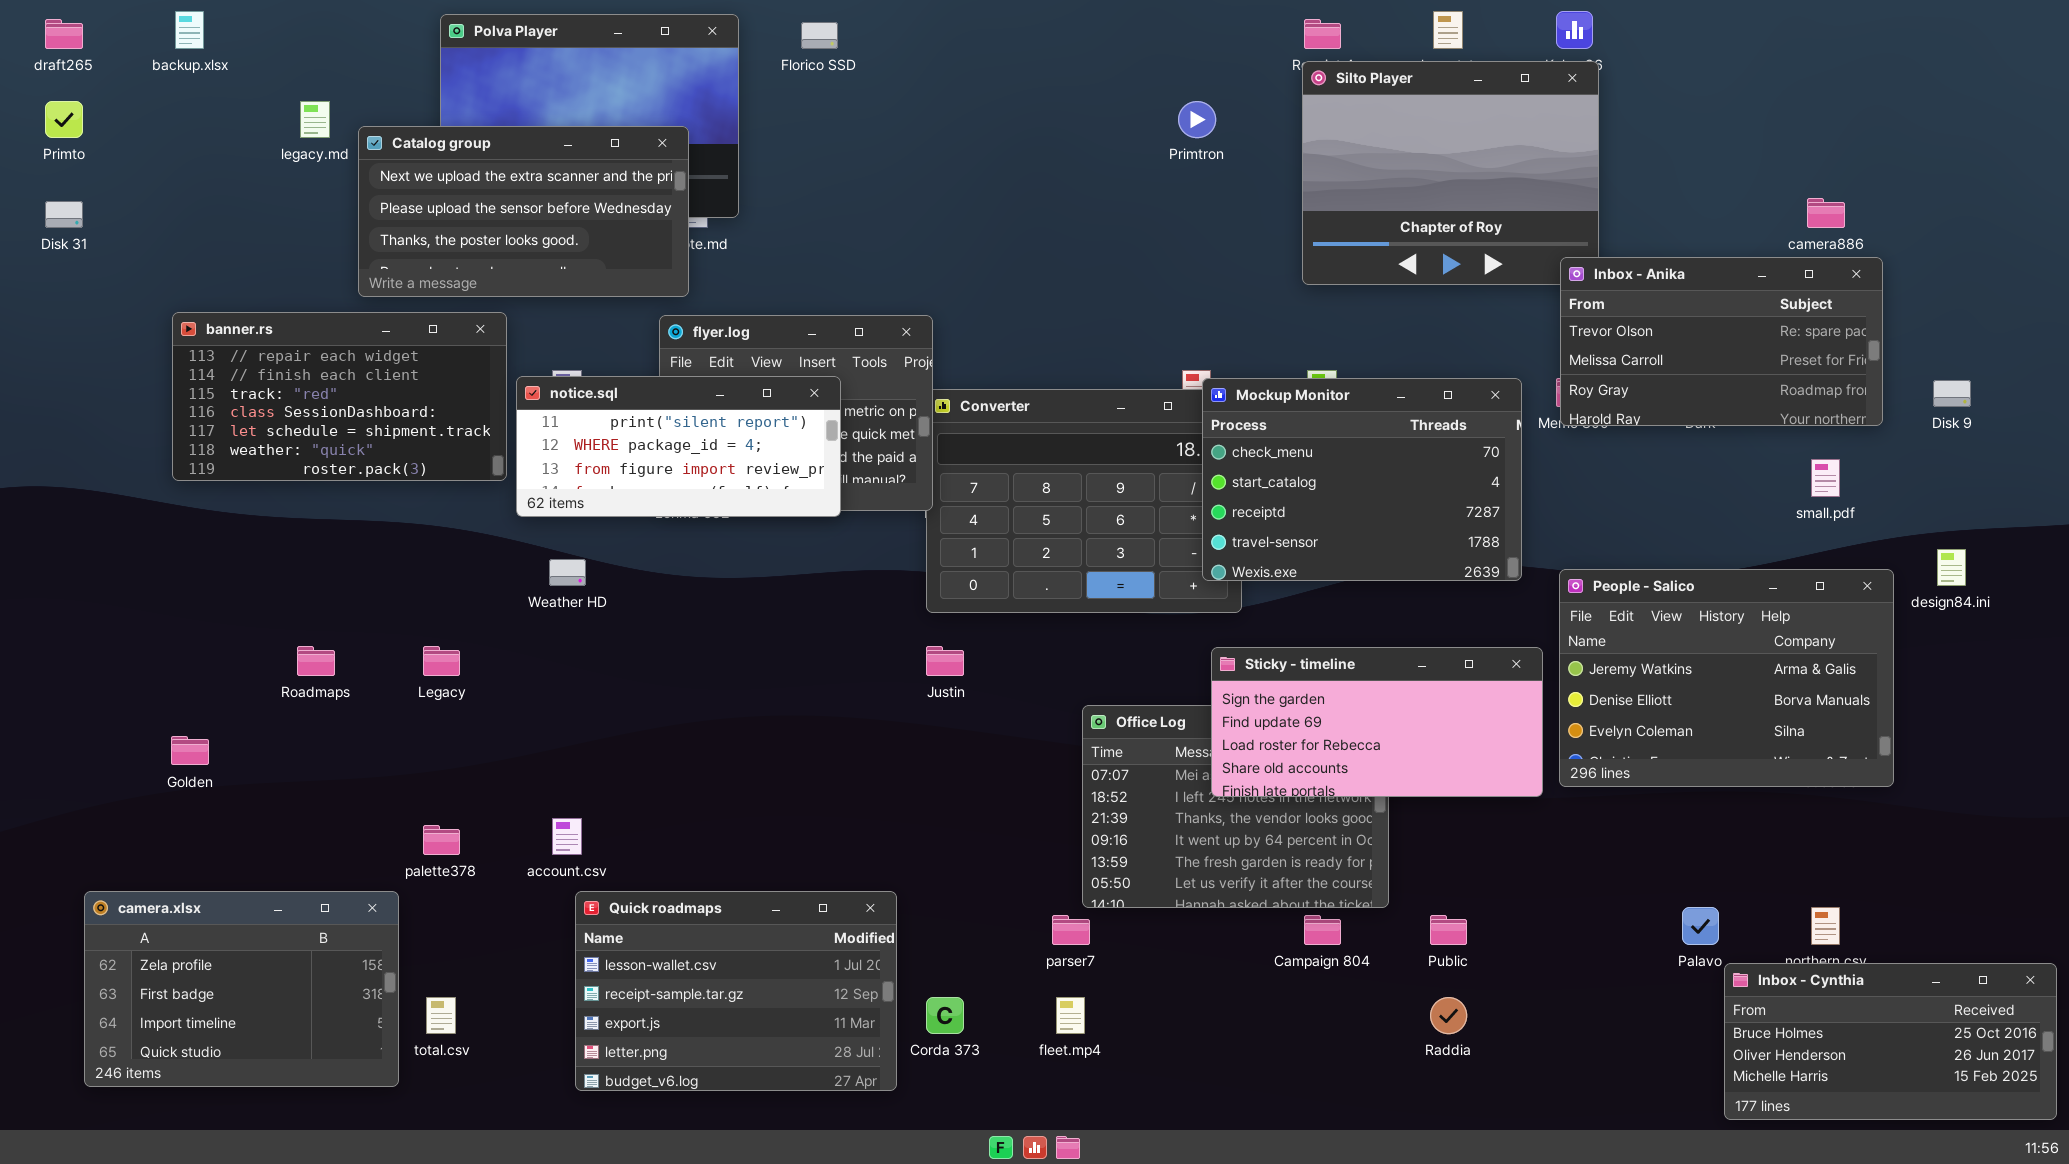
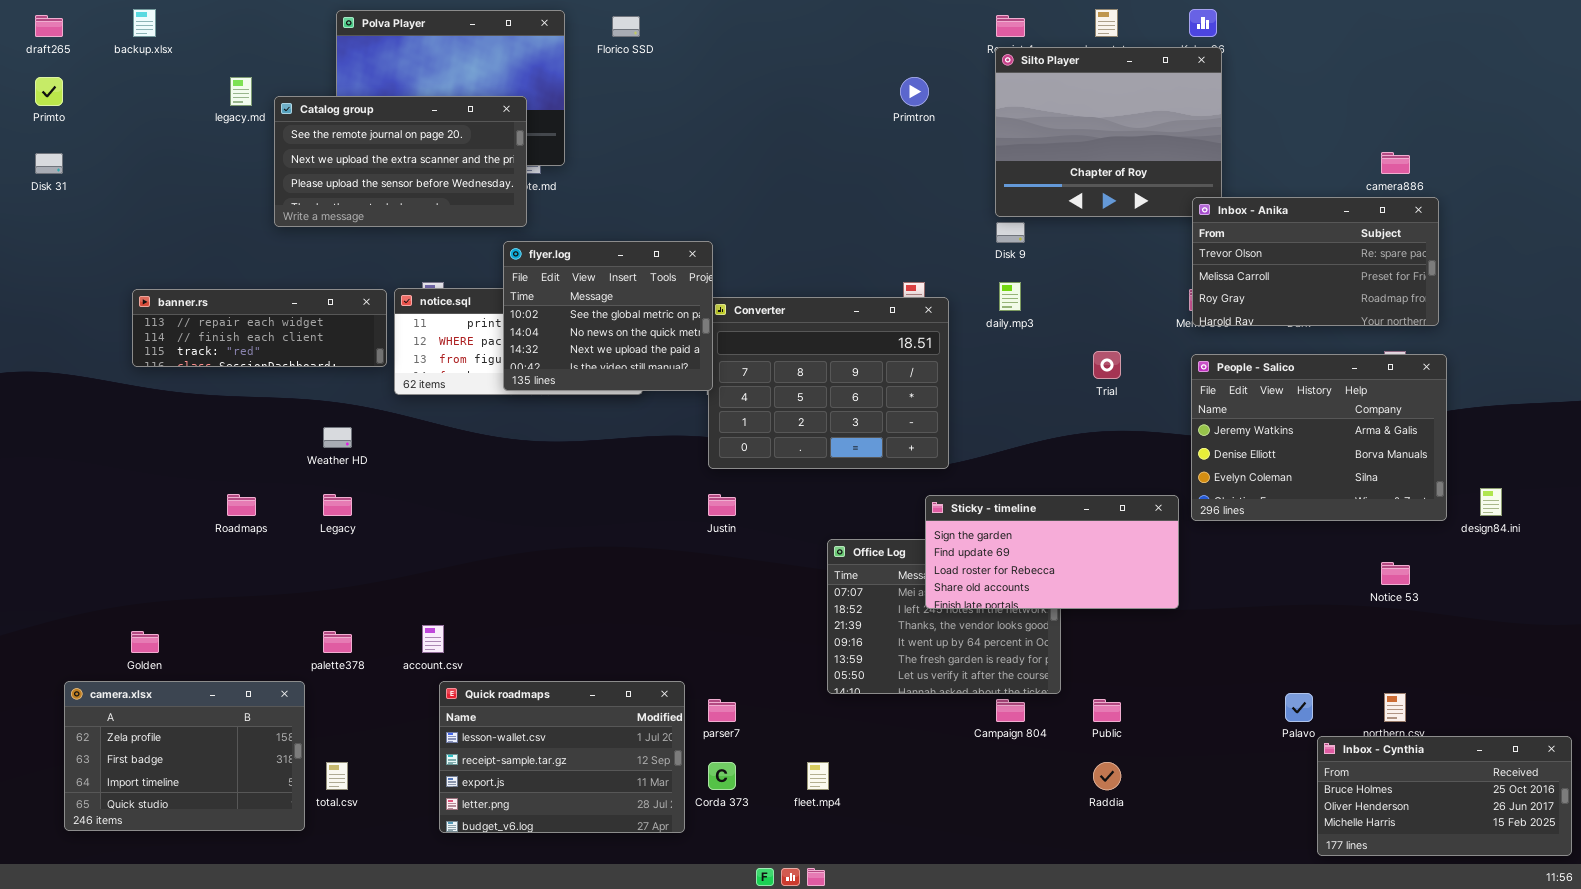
Catalog group: [358,126,689,297] -> [274,96,527,227], scrolled up 1 row
banner.rs: [172,312,507,481] -> [132,289,387,367], resized
flyer.log: [659,315,933,511] -> [503,241,713,391], raised
Mockup Monitor: [1202,378,1522,581] -> none, closed
Disk 9: [1933,380,1971,407] -> [996,222,1025,243], moved
design84.ini: [1937,549,1966,586] -> [1480,488,1502,516], moved
Weather HD: [549,559,586,586] -> [323,427,352,448], moved
People - Salico: [1559,569,1894,787] -> [1191,354,1447,521], moved
Golden: [171,736,209,765] -> [131,631,159,653], moved
parser7: [1052,915,1090,945] -> [708,699,736,722], moved

